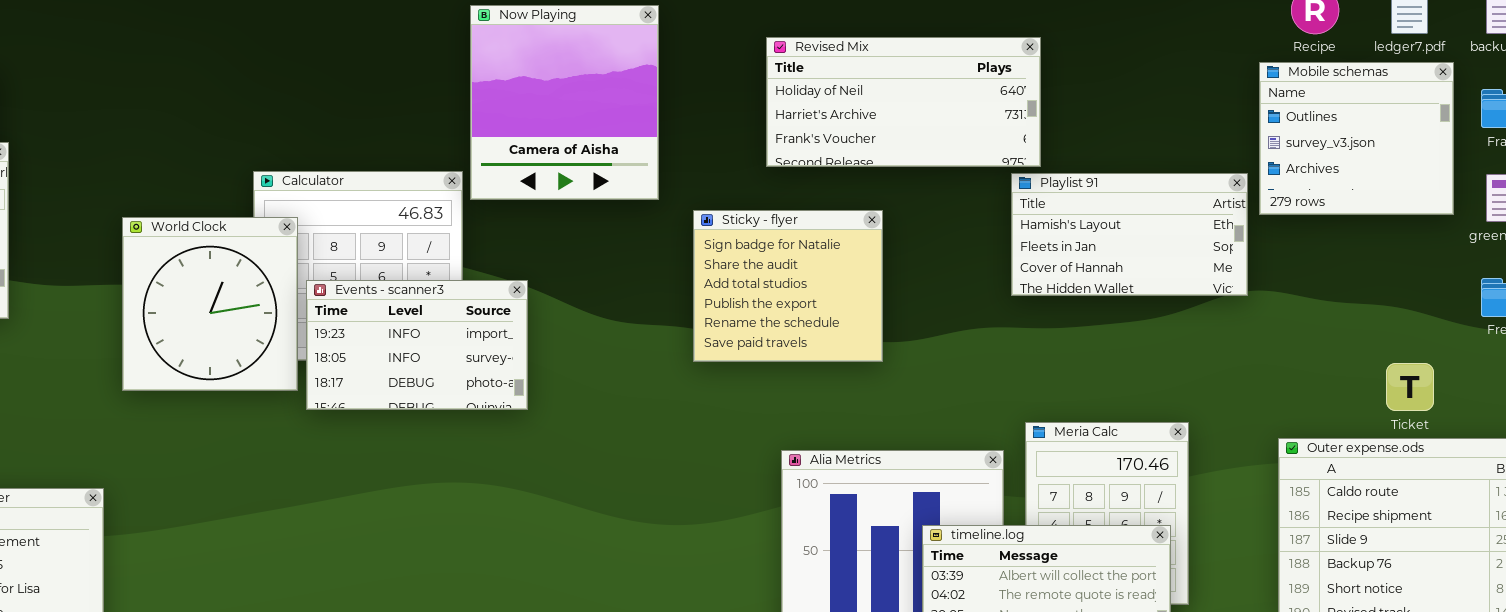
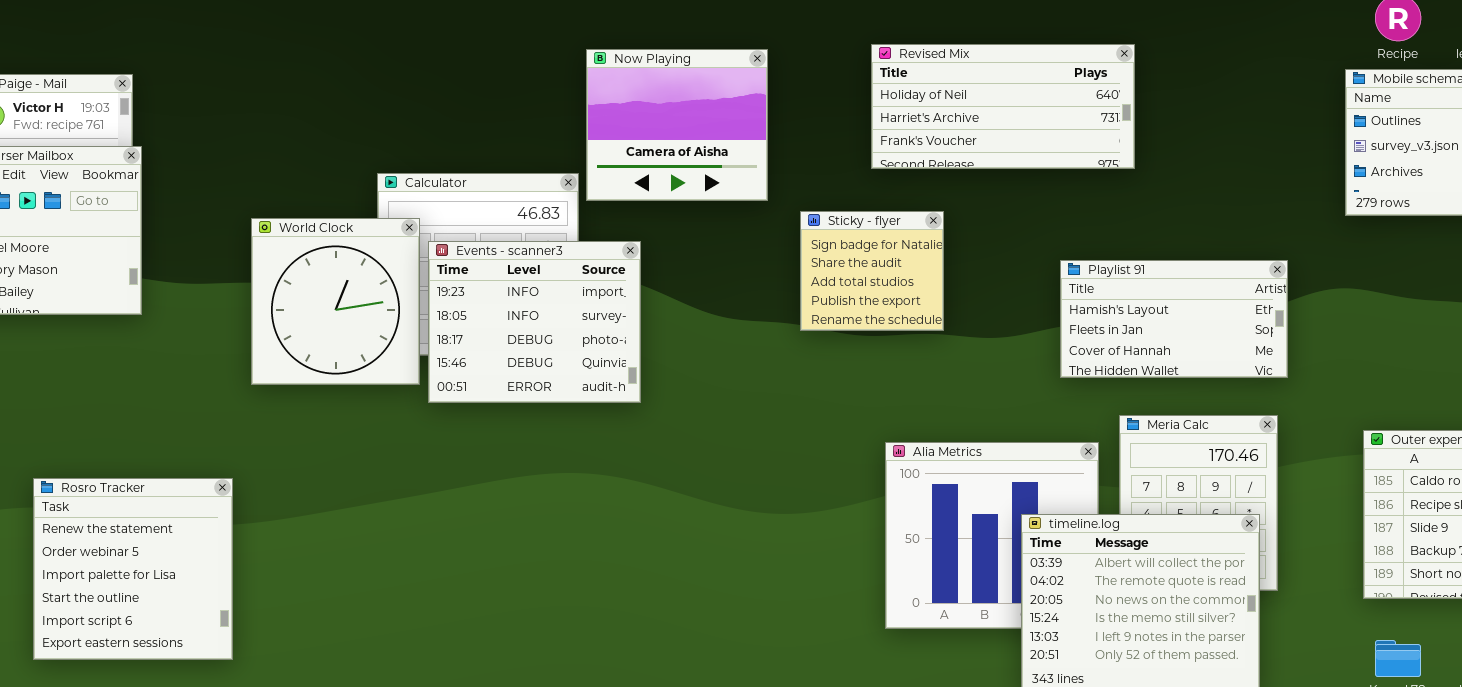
Now Playing: [470,5,659,200] -> [586,49,768,201], resized
Playlist 91: [1011,173,1248,296] -> [1060,260,1288,378], moved
Sticky - flyer: [693,210,883,362] -> [800,211,944,331], resized
Events - scanner3: [306,280,528,410] -> [428,241,641,403], resized

